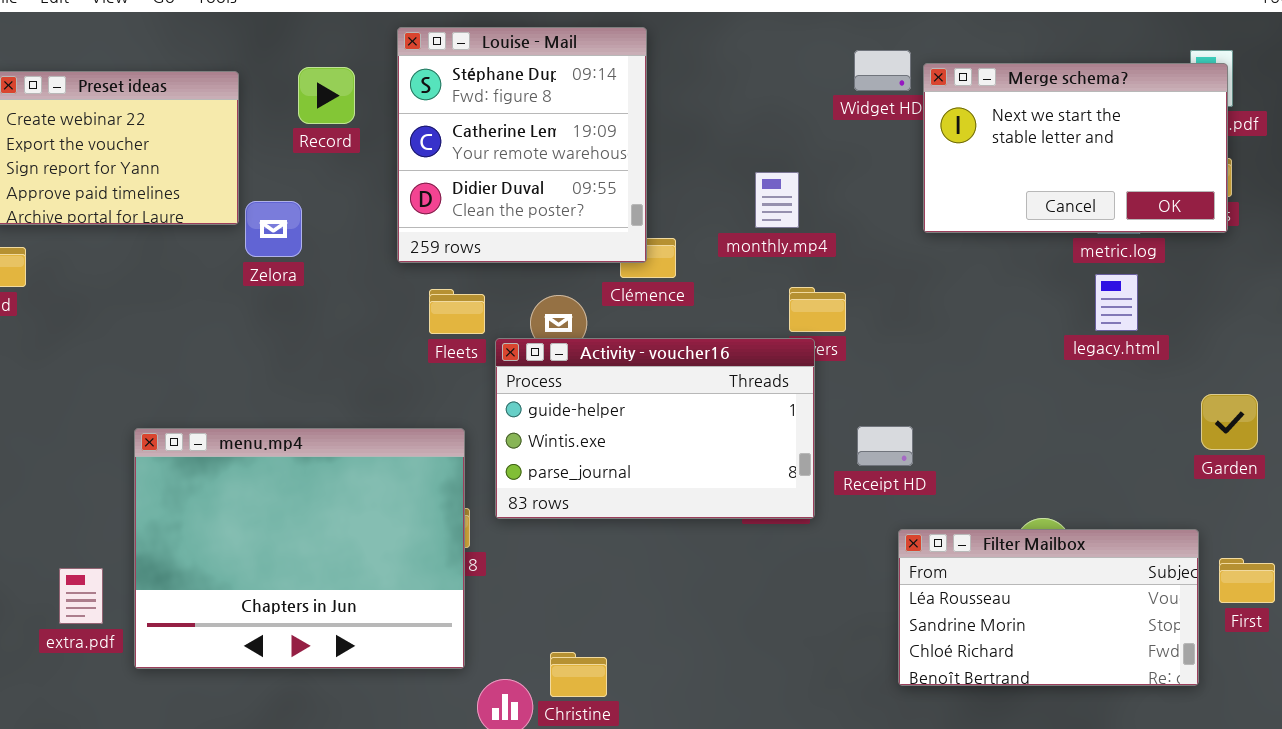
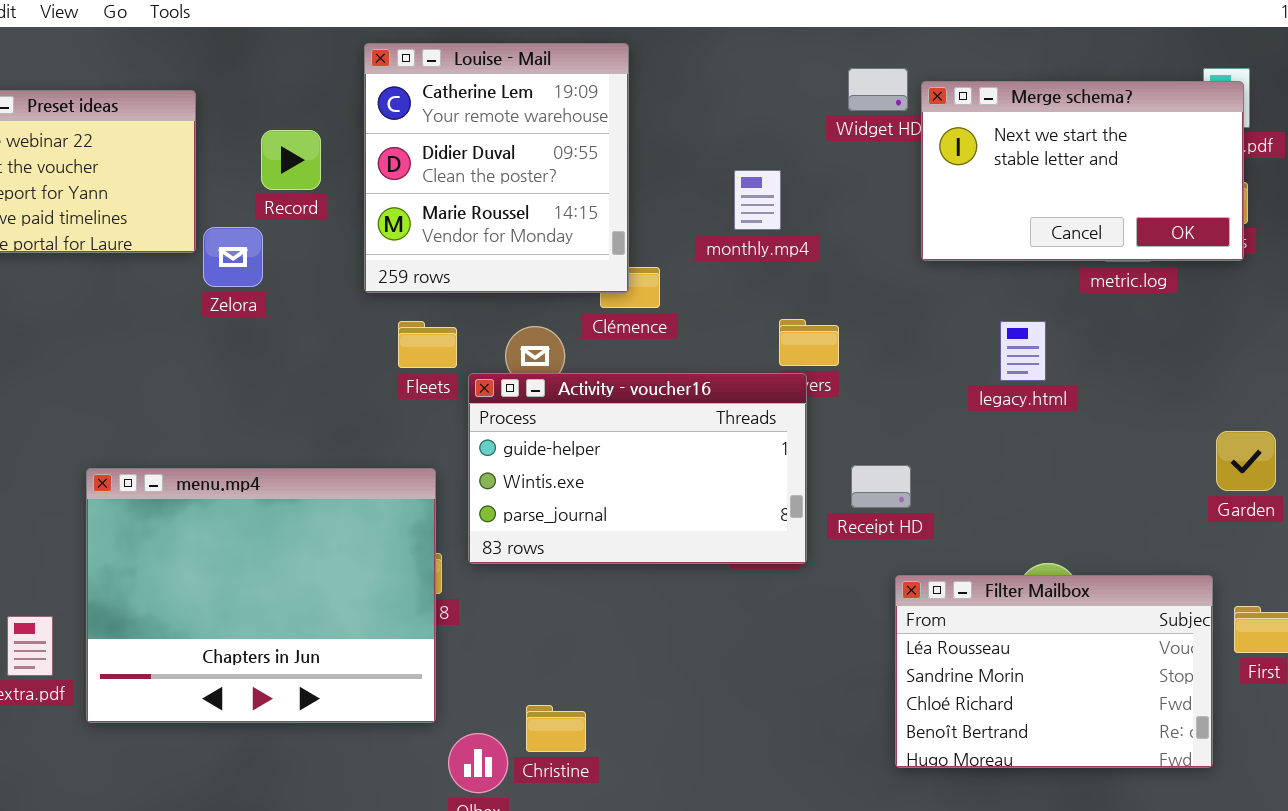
Louise - Mail: [397,27,647,263] -> [364,43,629,293], scrolled down 1 row
Record: [298,67,355,124] -> [261,130,321,190], moved
monthly.mp4: [755,172,799,228] -> [734,170,781,230], moved
legacy.html: [1095,274,1138,331] -> [1000,321,1046,381], moved
Filter Mailbox: [898,529,1199,686] -> [895,575,1213,768], resized

